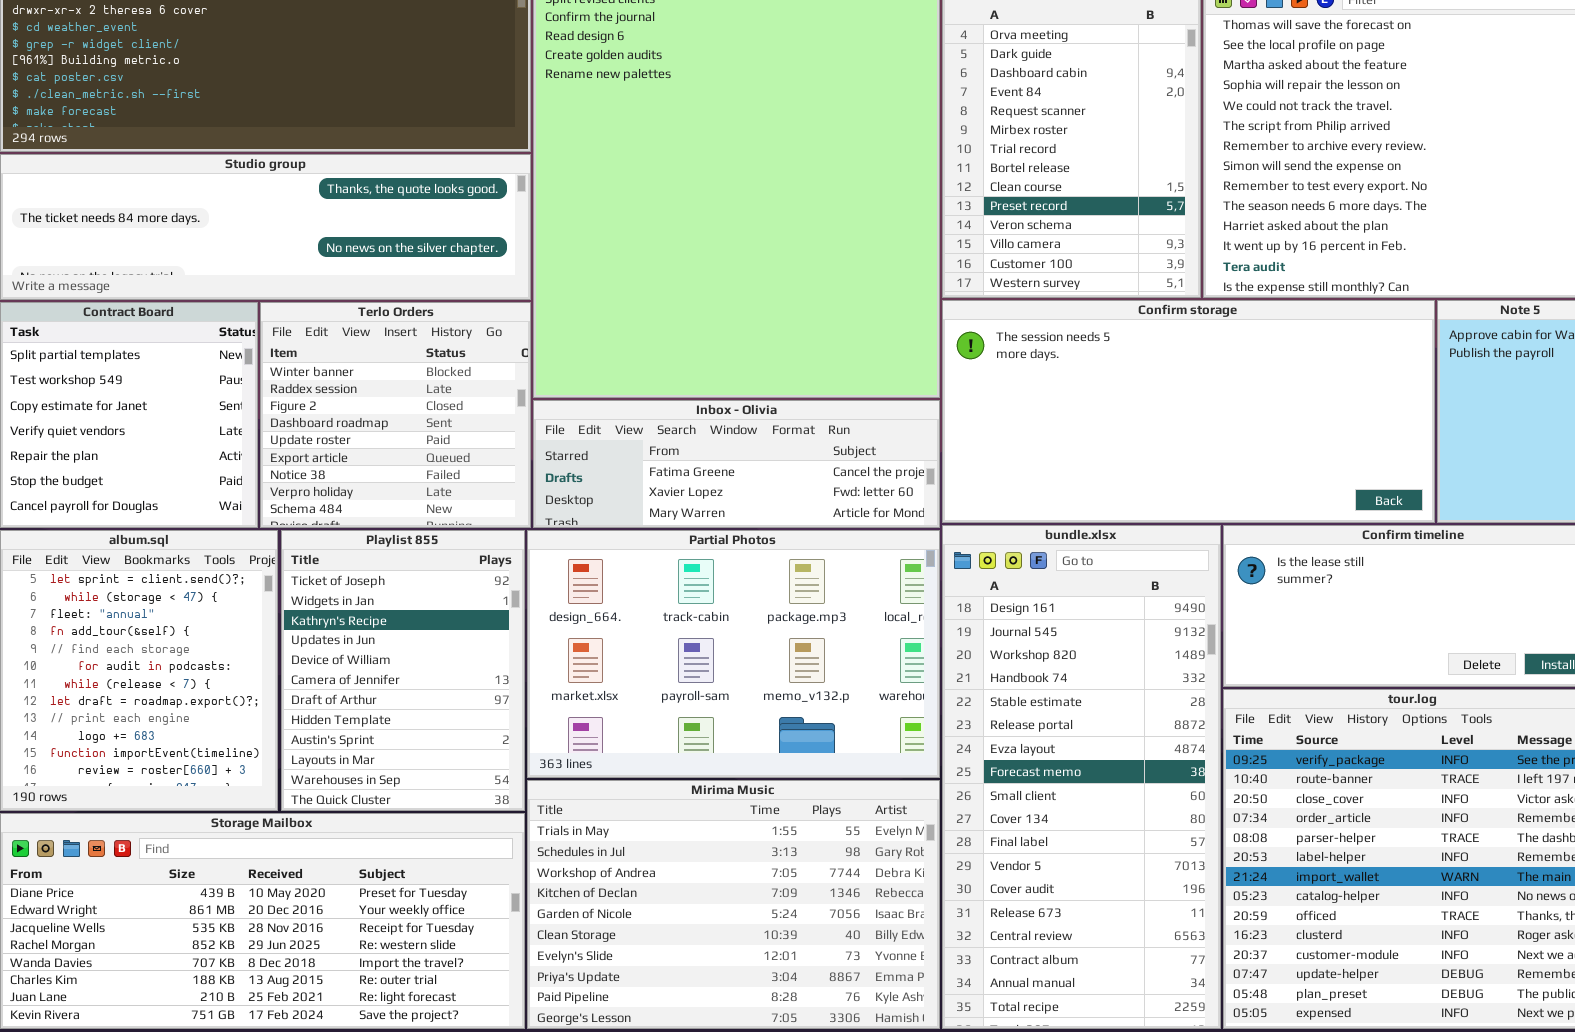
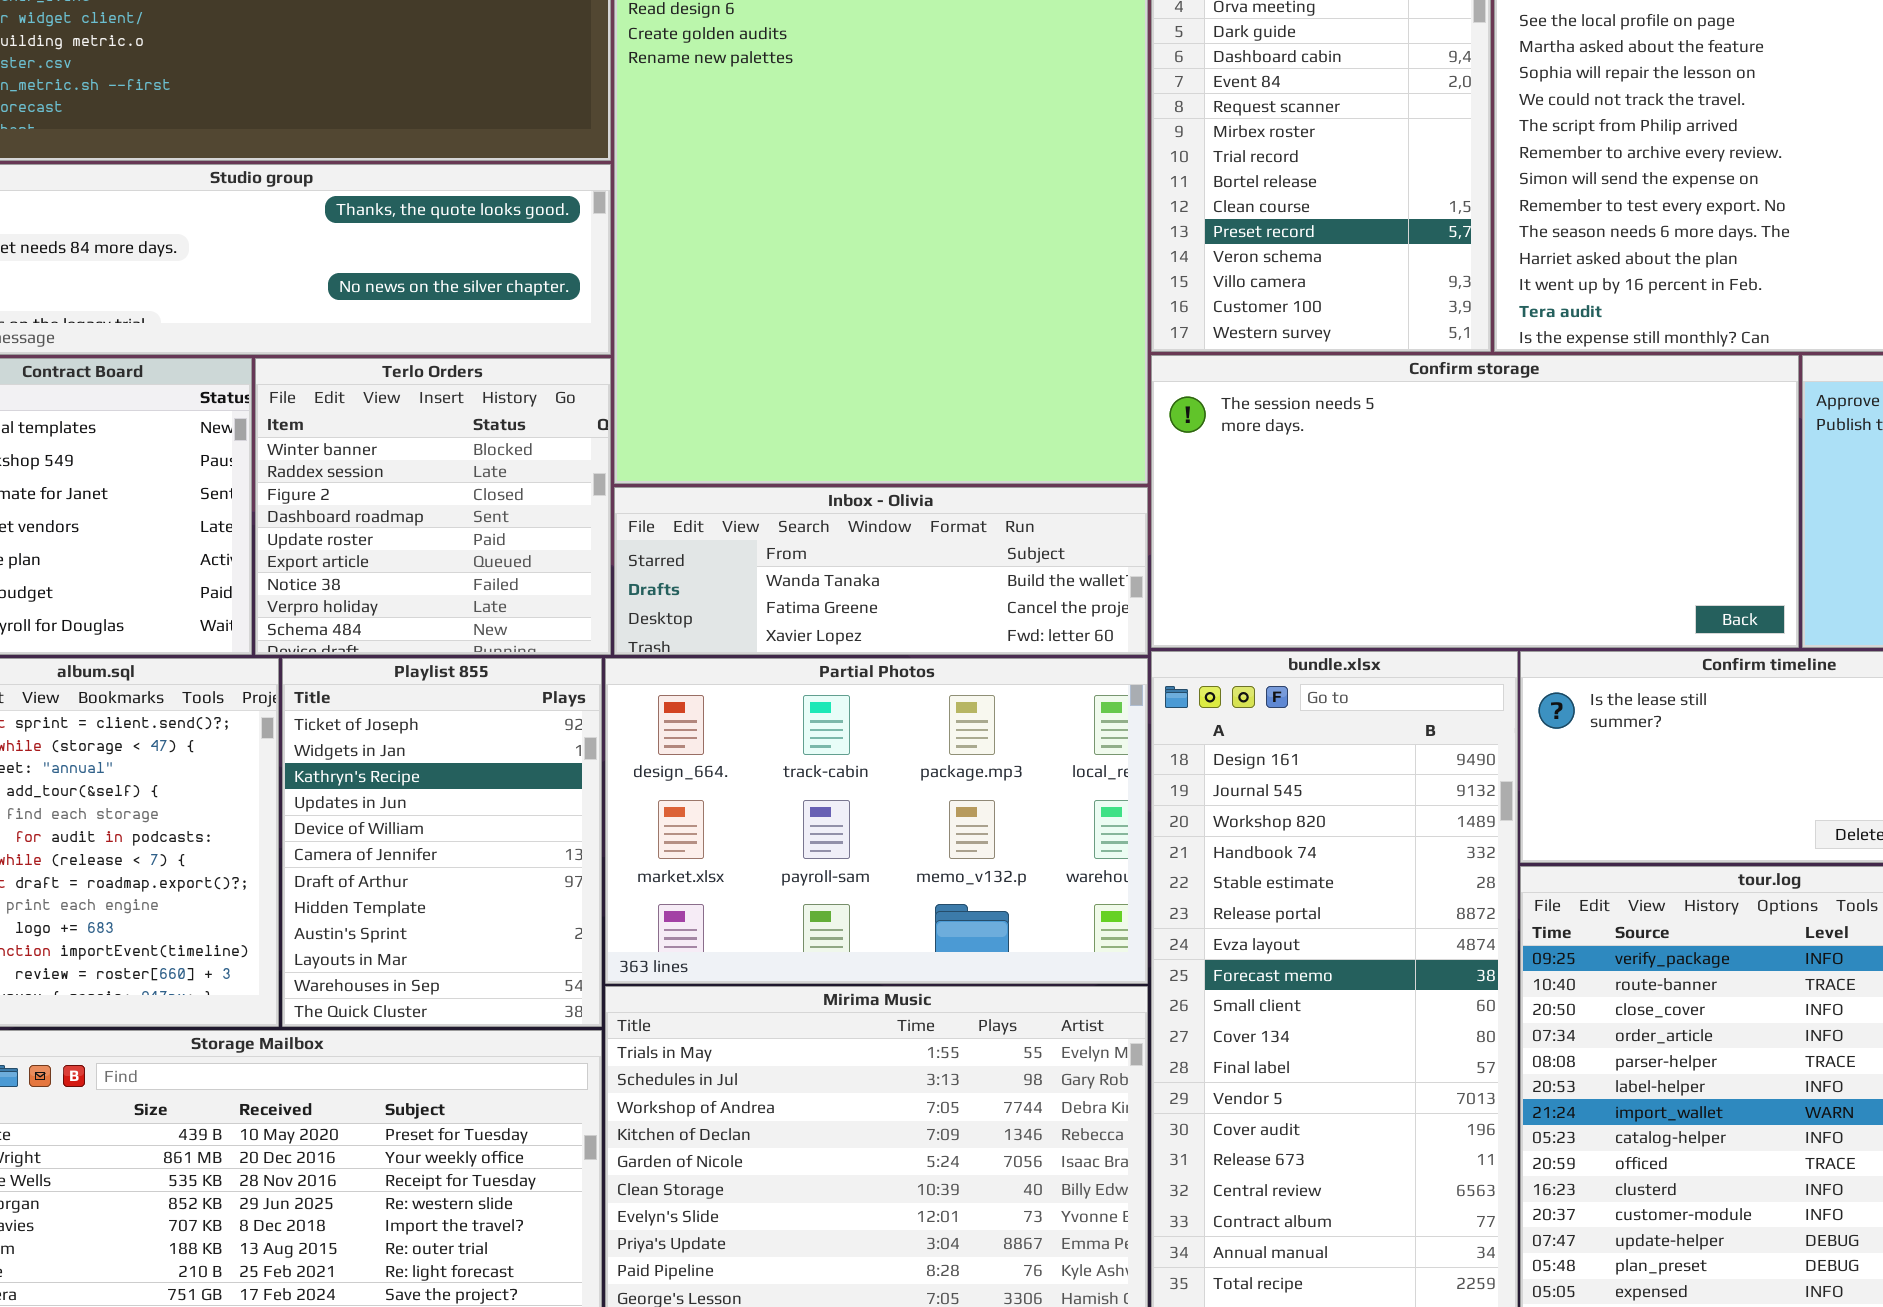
Inbox - Olivia: [533,400,940,528] -> [614,487,1148,655], scrolled up 1 row

